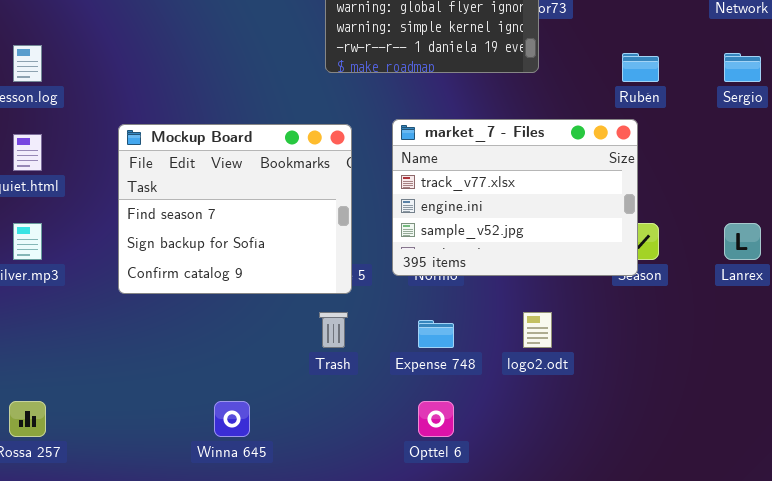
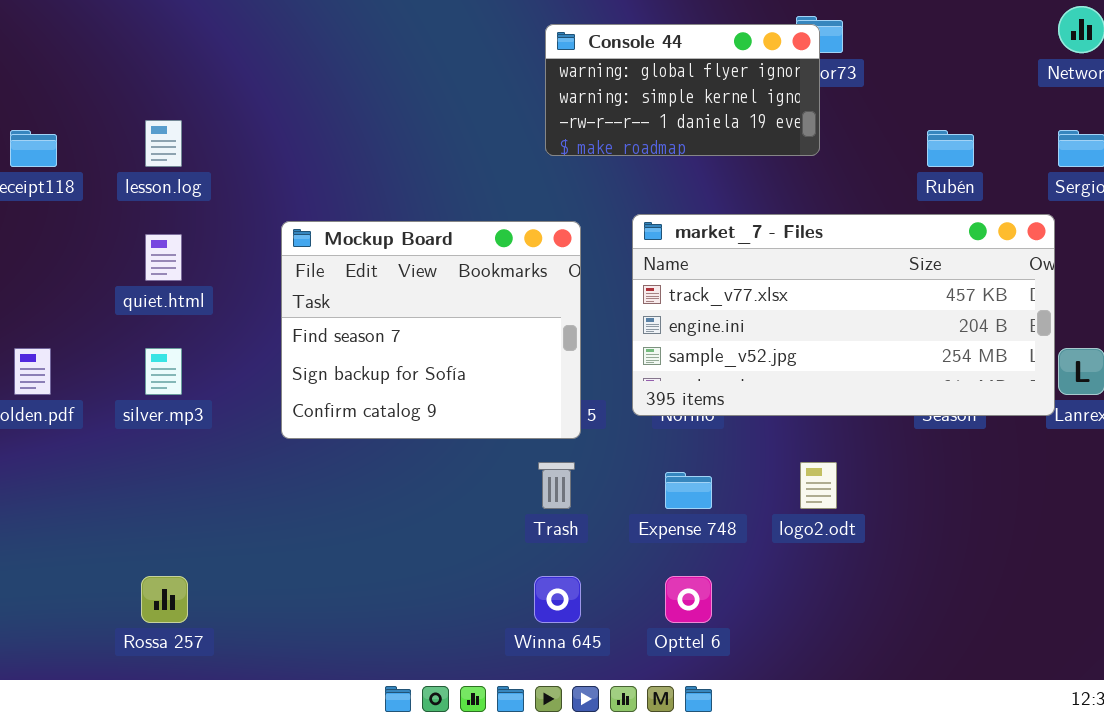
market_7 - Files: [392,119,638,276] -> [632,214,1055,416], resized
Winna 645: [214,401,250,437] -> [534,576,581,623], moved

